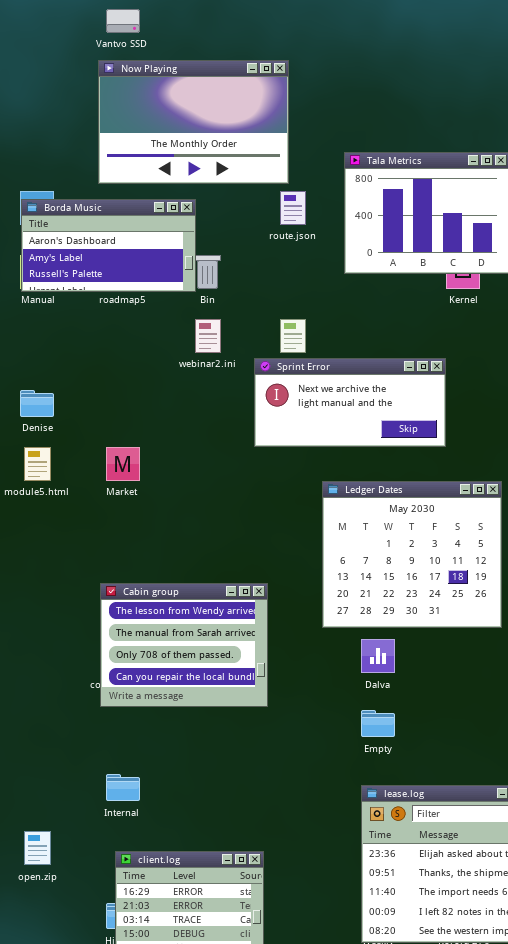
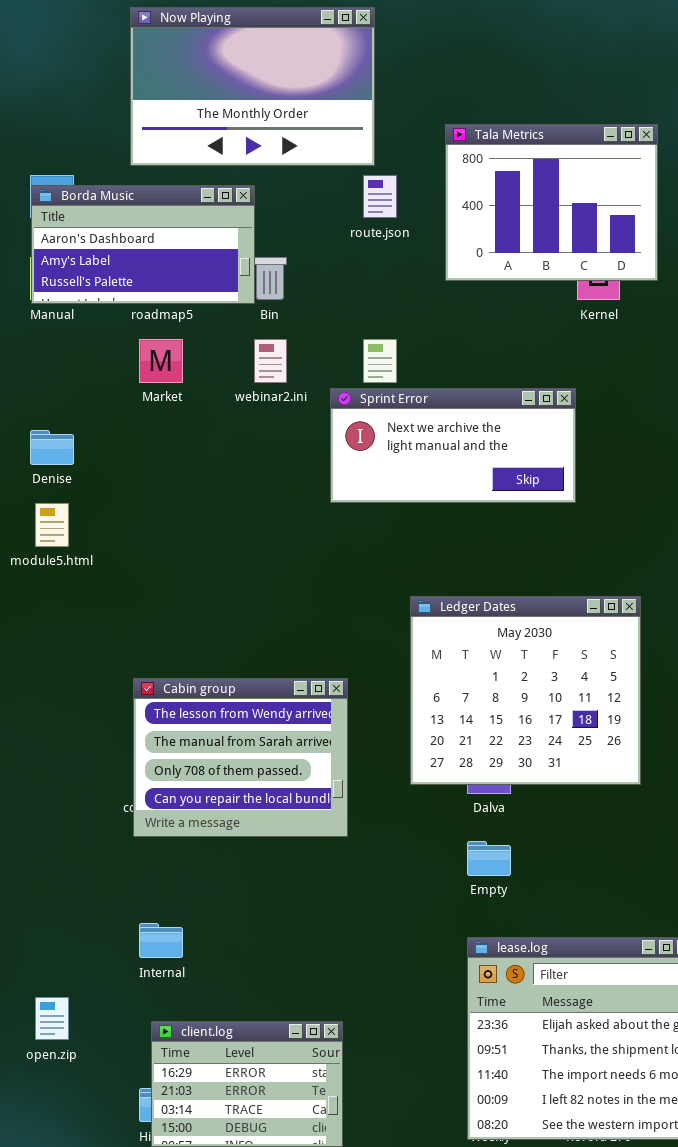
Market: [106,447,140,481] -> [139,339,183,383], moved
Ledger Dates: [322,481,502,628] -> [410,596,641,785], moved

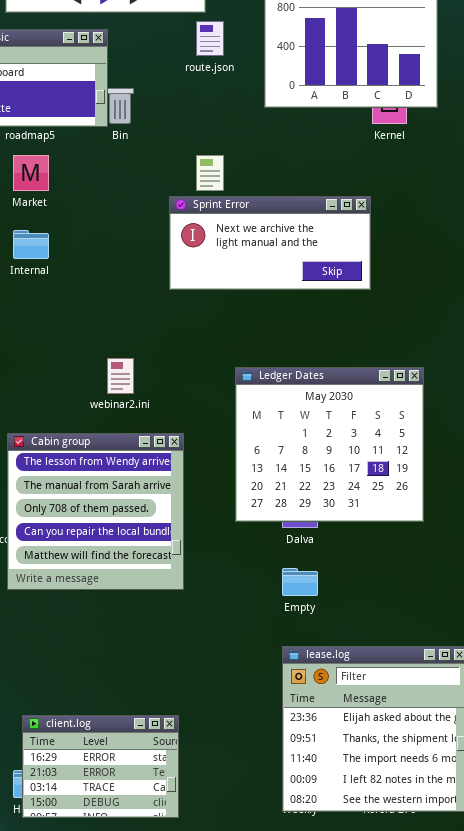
webinar2.ini: [254,339,287,383] -> [107,358,134,394], moved
Cabin group: [133,678,348,837] -> [7,433,184,590], resized
Internal: [139,923,183,958] -> [13,230,49,259], moved

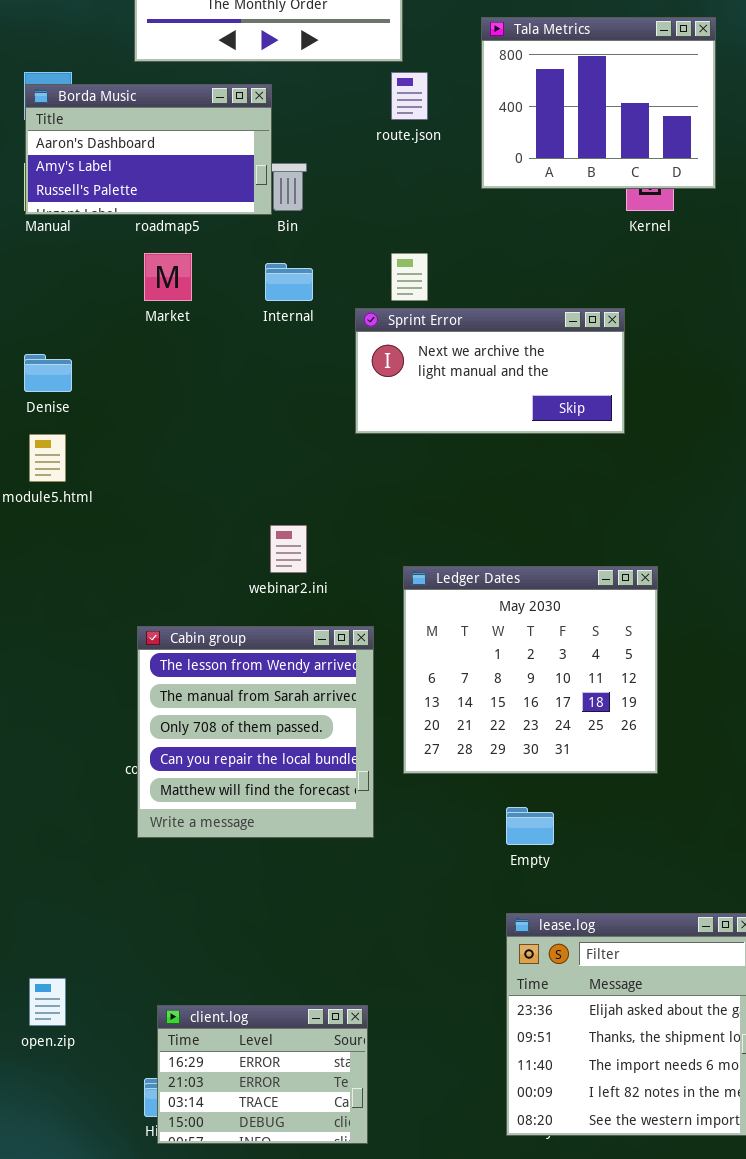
Internal: [13,230,49,259] -> [265,263,313,301], moved
Ledger Dates: [235,367,424,522] -> [403,566,658,774], moved

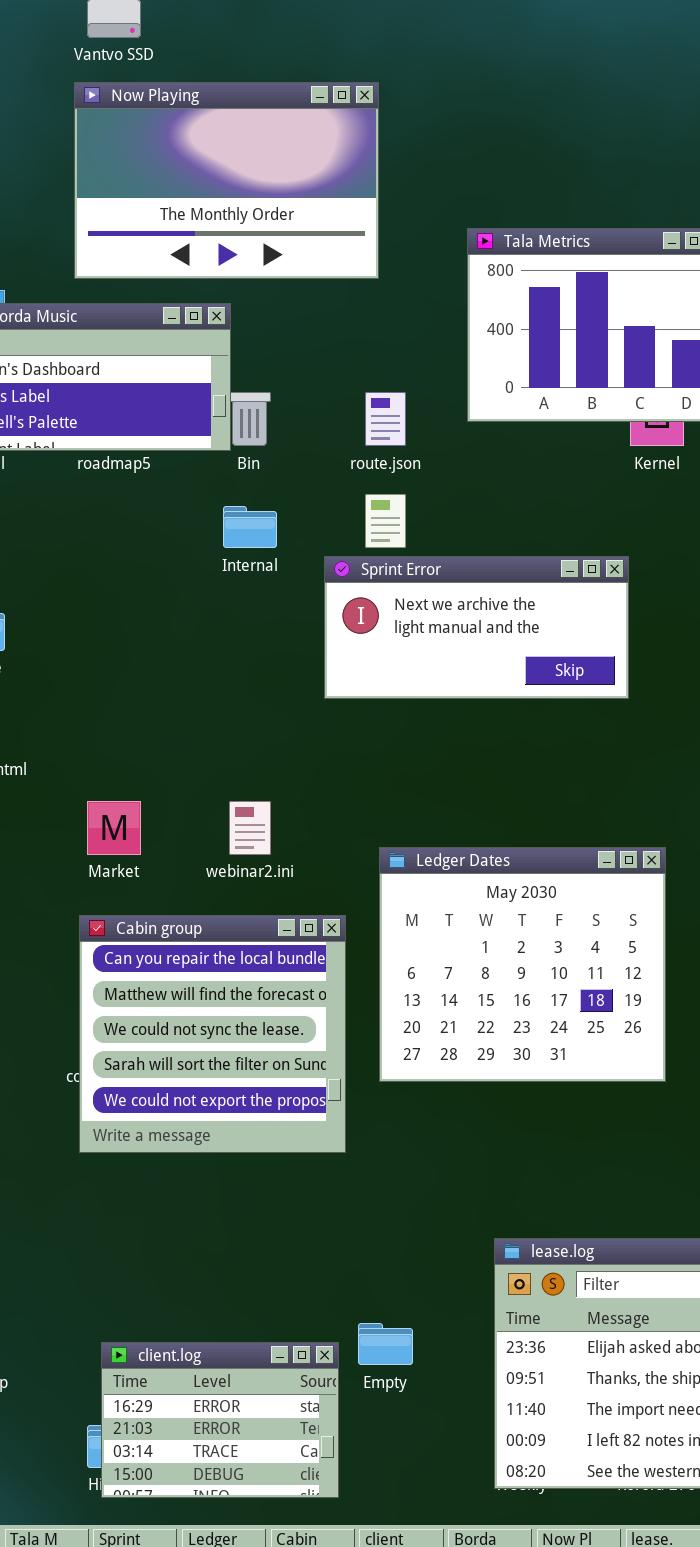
route.json: [391,72,428,120] -> [365,392,406,446], moved
Market: [144,253,192,301] -> [87,801,141,855], moved
Cabin group: [137,626,374,838] -> [79,915,346,1153], scrolled down 3 rows
Empty: [506,807,554,845] -> [358,1323,413,1365], moved

